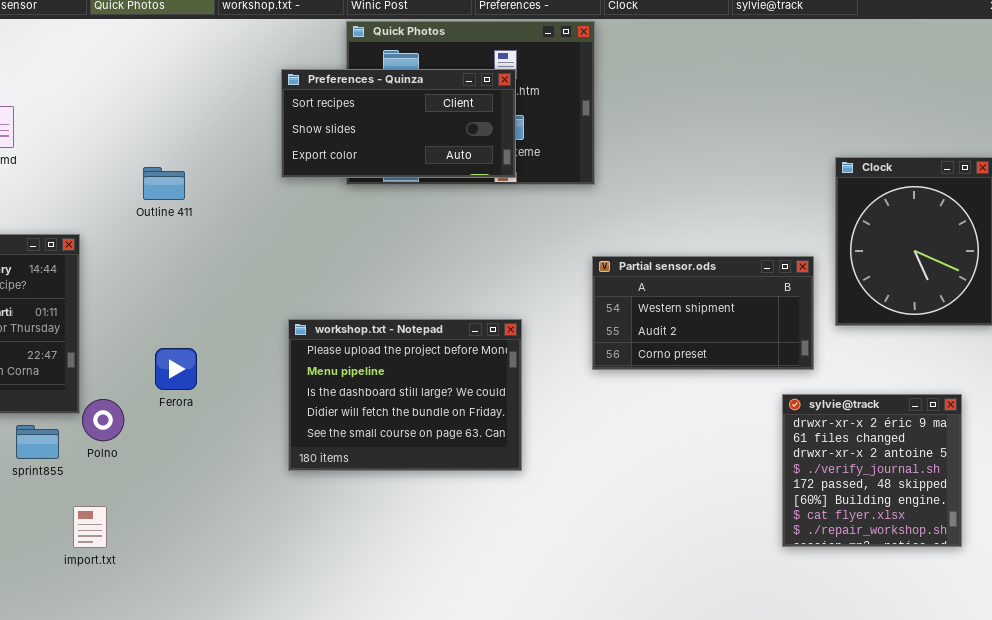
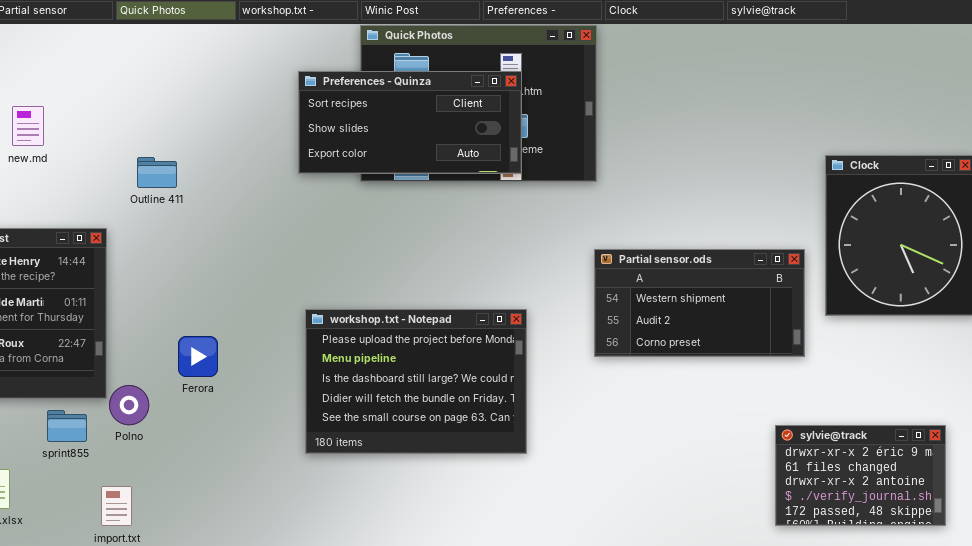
Outline 411: [143,167,185,200] -> [137,157,177,188], moved
sylvie@track: [782,394,962,547] -> [775,425,946,526], resized

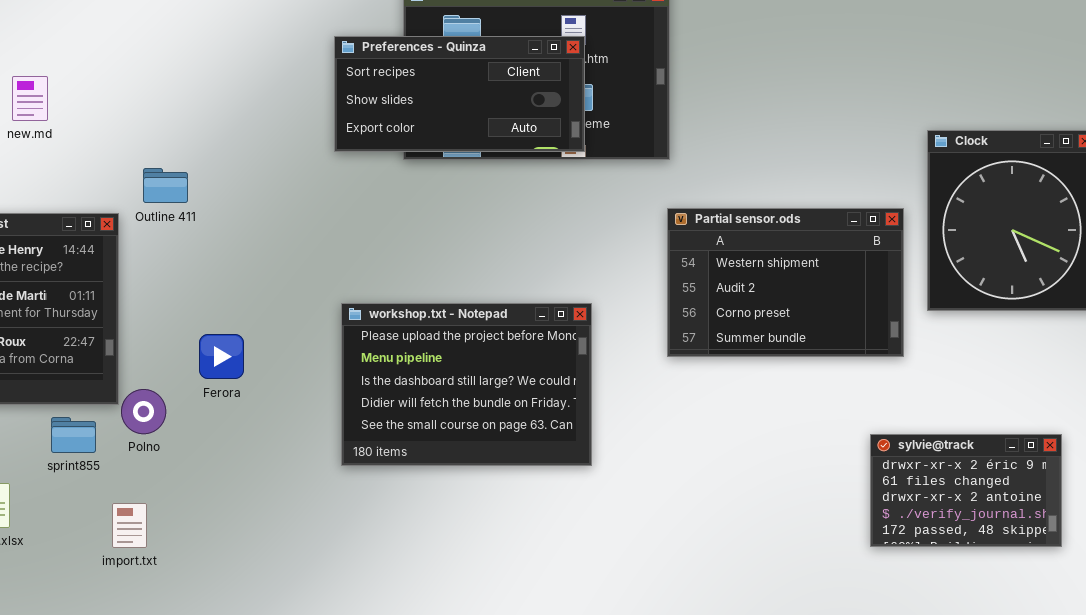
Outline 411: [137,157,177,188] -> [143,168,188,203], moved
Partial sensor.ods: [594,249,805,357] -> [667,208,904,357], resized

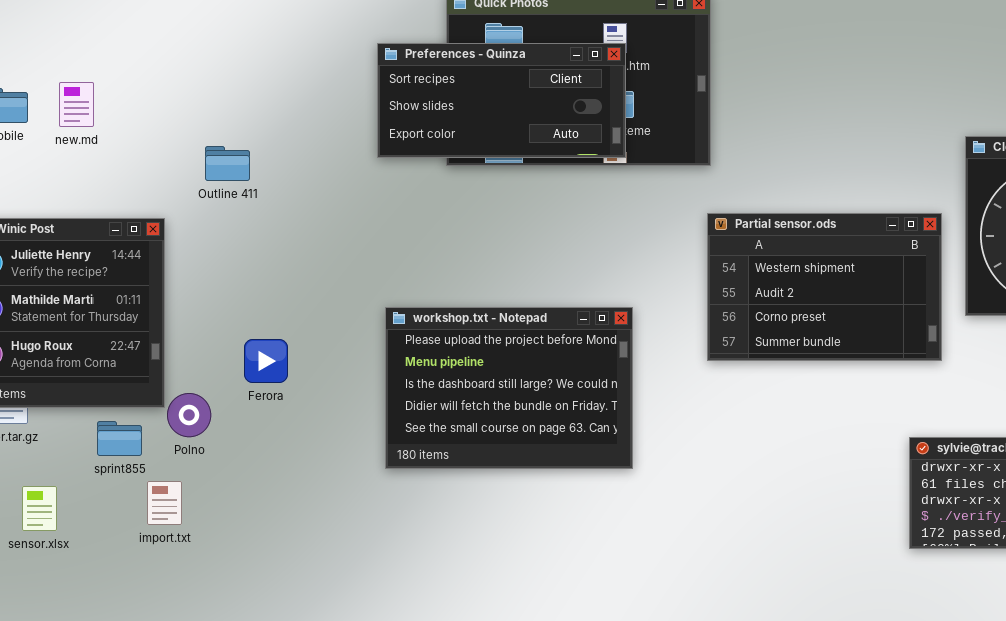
Outline 411: [143,168,188,203] -> [205,146,250,181], moved
import.txt: [112,503,147,548] -> [147,481,182,525], moved

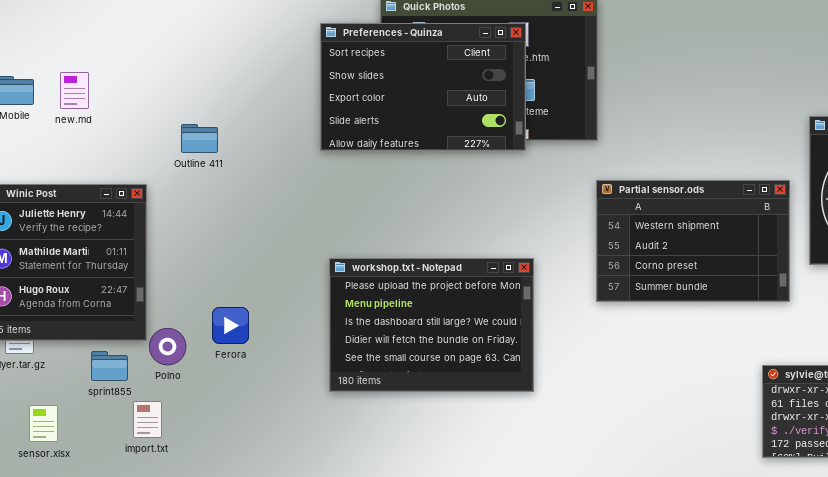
Preferences - Quinza: [377,43,626,158] -> [320,23,526,151], moved, resized
Ferora: [244,339,288,383] -> [212,307,249,344], moved

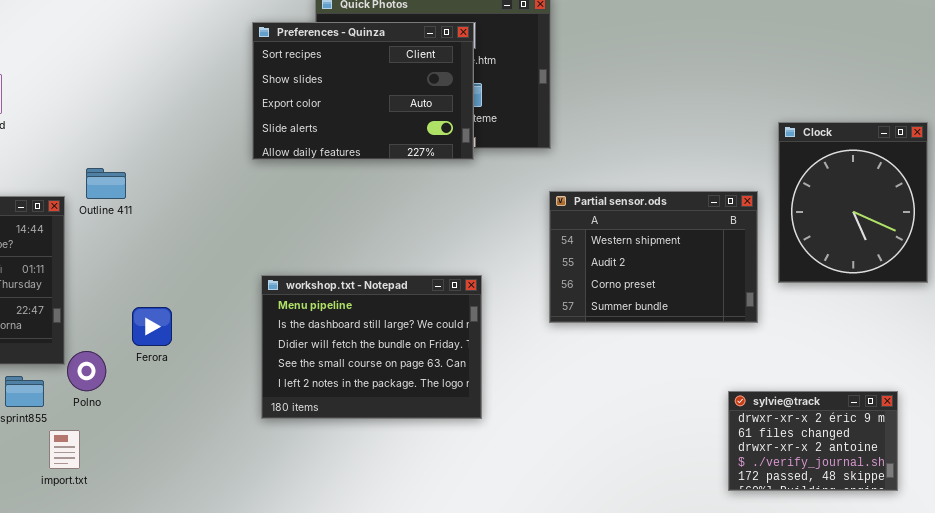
Outline 411: [181,124,218,153] -> [86,168,126,199], moved
workshop.txt - Notepad: [329,258,534,392] -> [261,275,482,419], scrolled down 1 row
Ferora: [212,307,249,344] -> [132,307,172,346], moved

